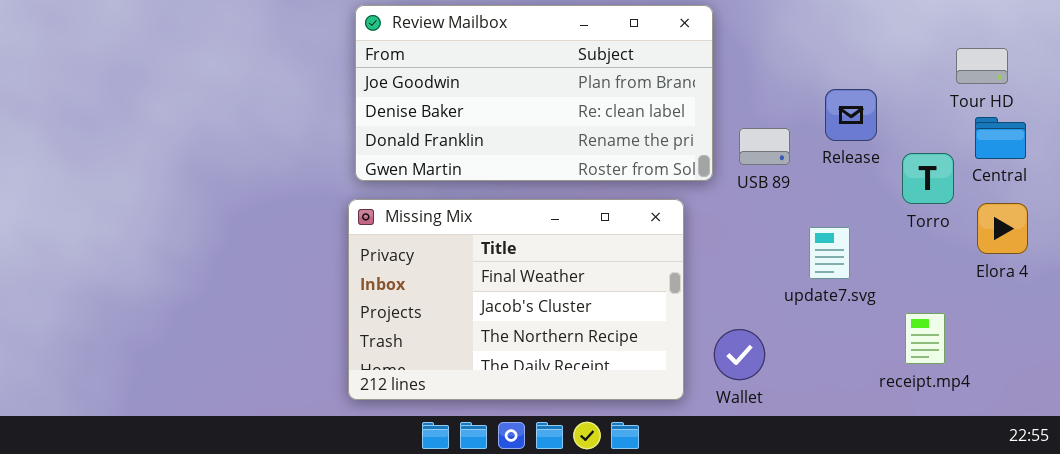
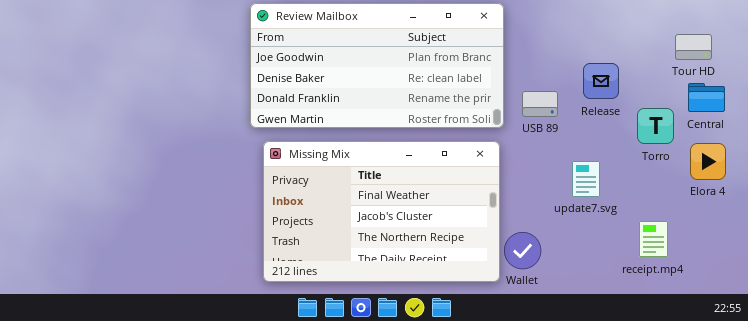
Missing Mix: [348,199,684,400] -> [263,141,500,282], moved

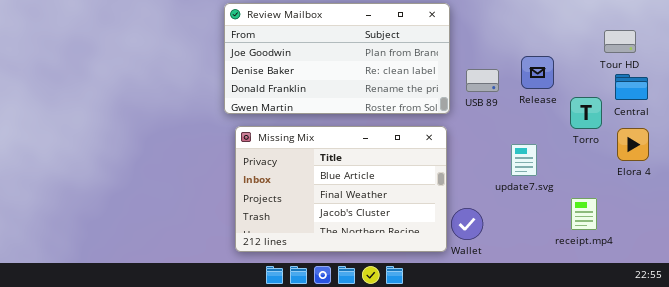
USB 89: [522,91,558,117] -> [466,69,499,92], moved
Missing Mix: [263,141,500,282] -> [235,126,447,252], scrolled up 1 row

